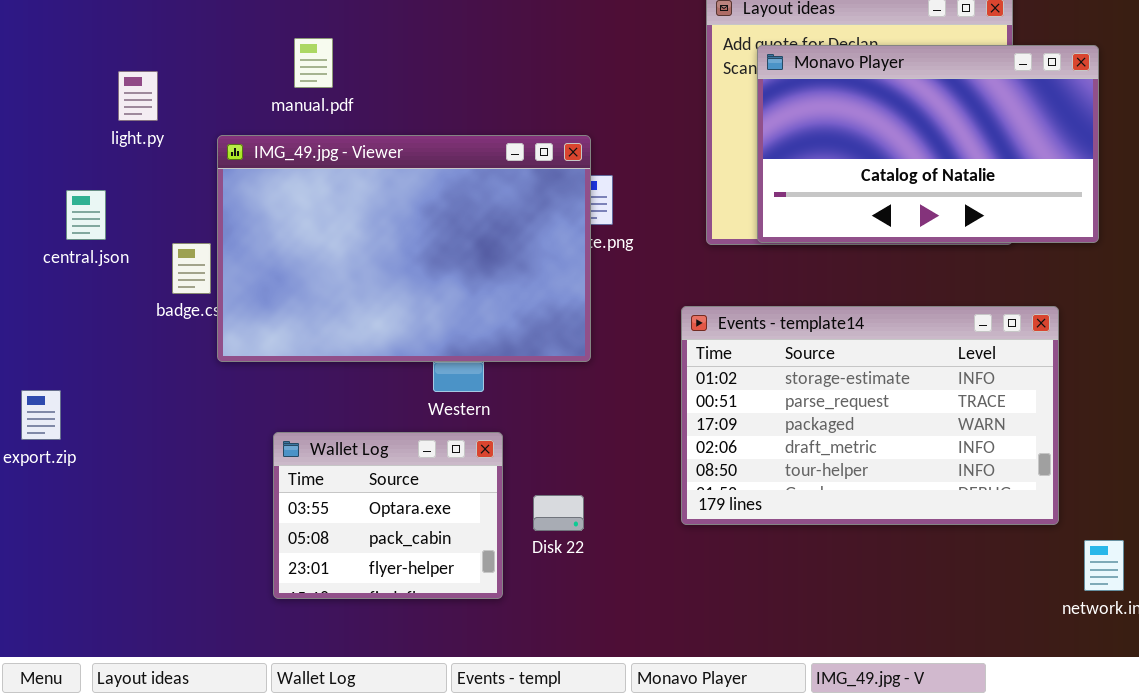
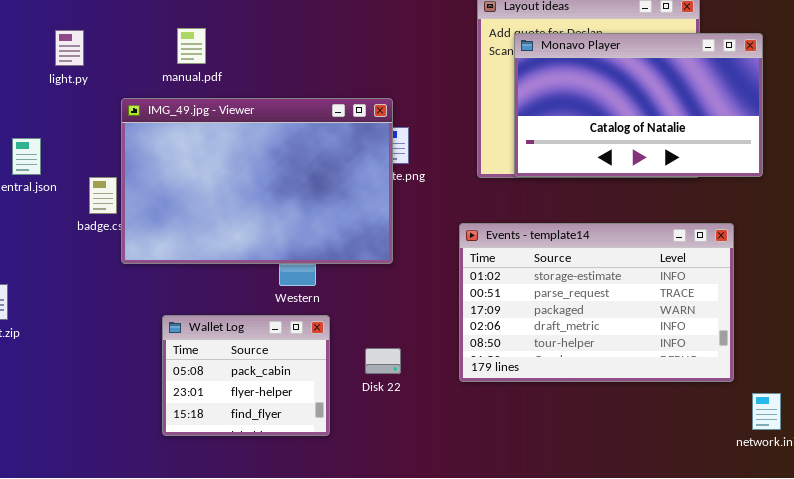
light.py: [118,71,158,121] -> [55,30,84,66], moved
Wallet Log: [273,432,503,599] -> [162,315,330,436], scrolled down 1 row
Disk 22: [533,495,584,531] -> [365,348,401,374], moved

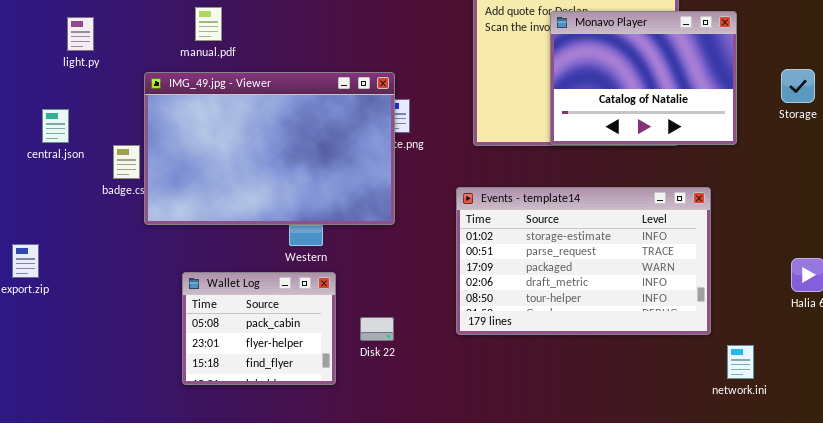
light.py: [55,30,84,66] -> [67,17,94,51], moved
Monavo Player: [514,33,763,177] -> [550,11,737,145], resized
Disk 22: [365,348,401,374] -> [360,317,394,341], moved

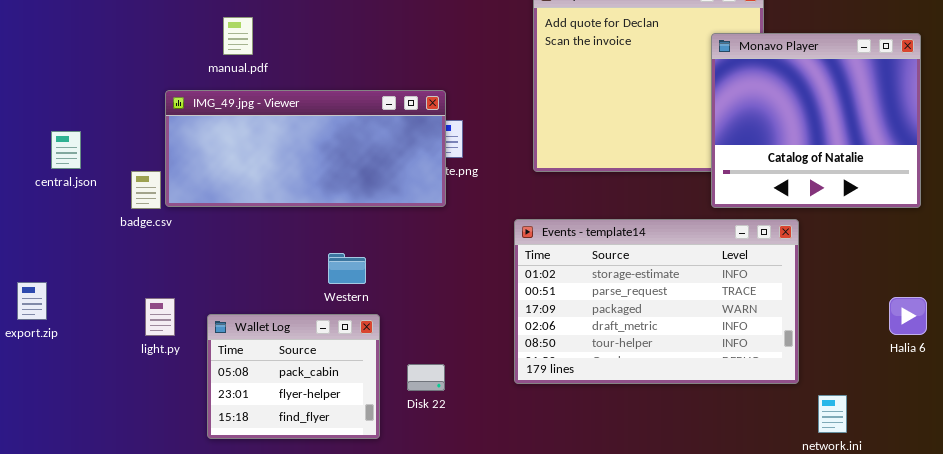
Monavo Player: [550,11,737,145] -> [711,33,921,208], moved, resized
light.py: [67,17,94,51] -> [145,298,175,336], moved
IMG_49.jpg - Viewer: [144,72,395,225] -> [165,90,446,207], resized

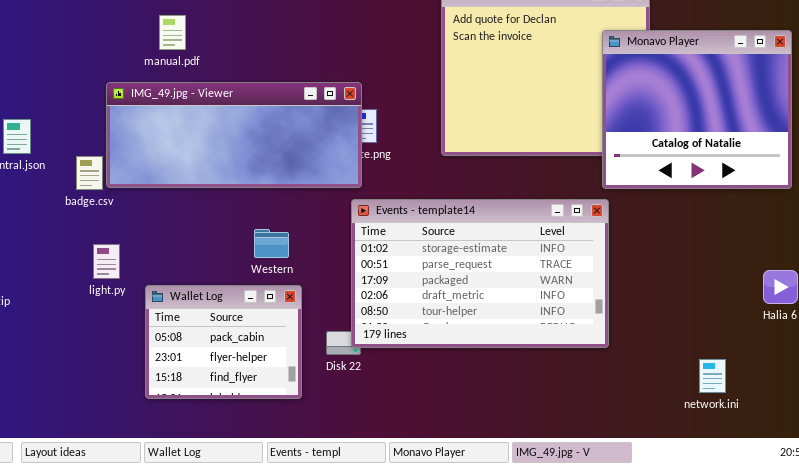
Events - template14: [514,219,799,384] -> [351,199,609,348], moved
light.py: [145,298,175,336] -> [93,244,120,279], moved

